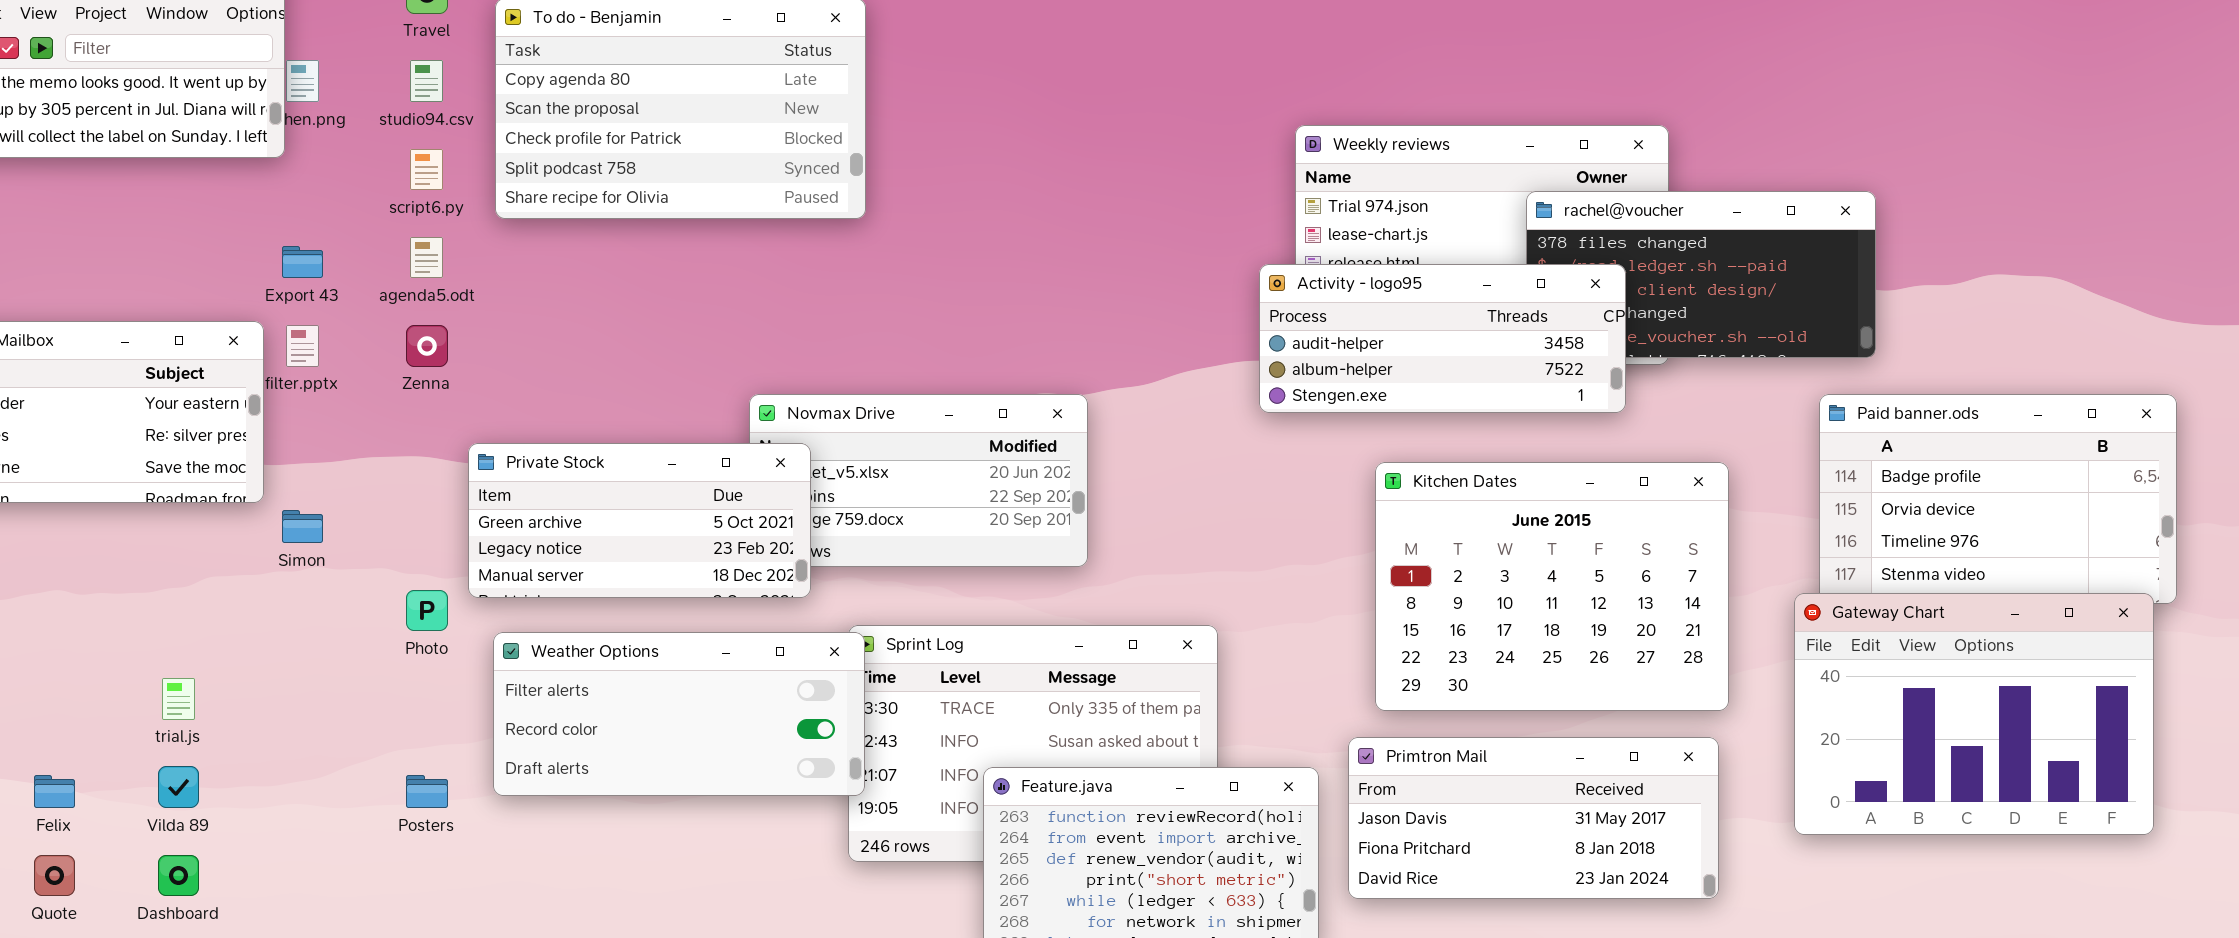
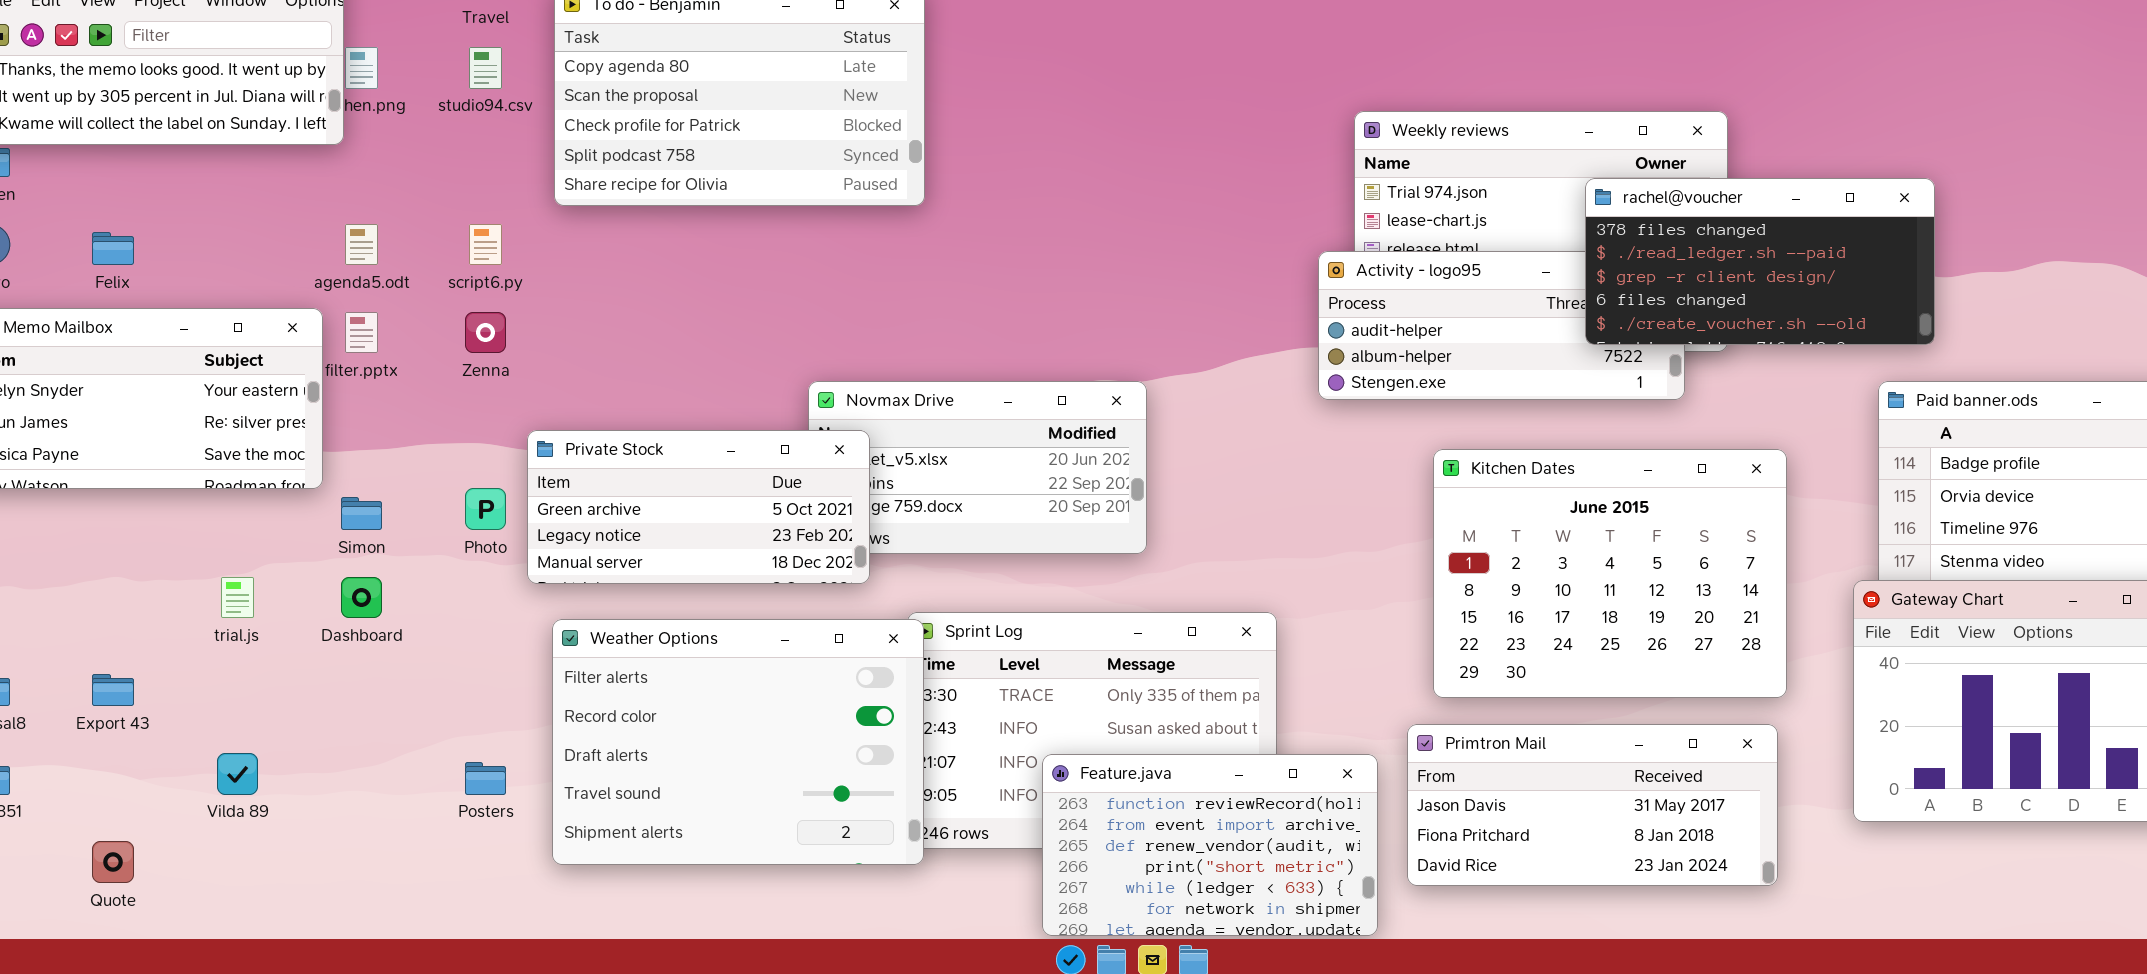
script6.py: [410,149,443,190] -> [469,224,502,265], moved
rachel@voucher: [1526,191,1876,358] -> [1585,178,1935,345], raised
agenda5.odt: [410,237,443,278] -> [345,224,378,265], moved
Export 43: [282,246,323,278] -> [92,674,134,706], moved
Photo: [406,590,448,631] -> [465,488,506,530], moved
Weather Options: [493,632,865,796] -> [552,619,924,865], resized
trial.js: [162,678,195,720] -> [221,577,254,618], moved
Felix: [34,775,75,808] -> [92,232,134,265], moved
Dashboard: [158,855,199,896] -> [341,577,382,618], moved

